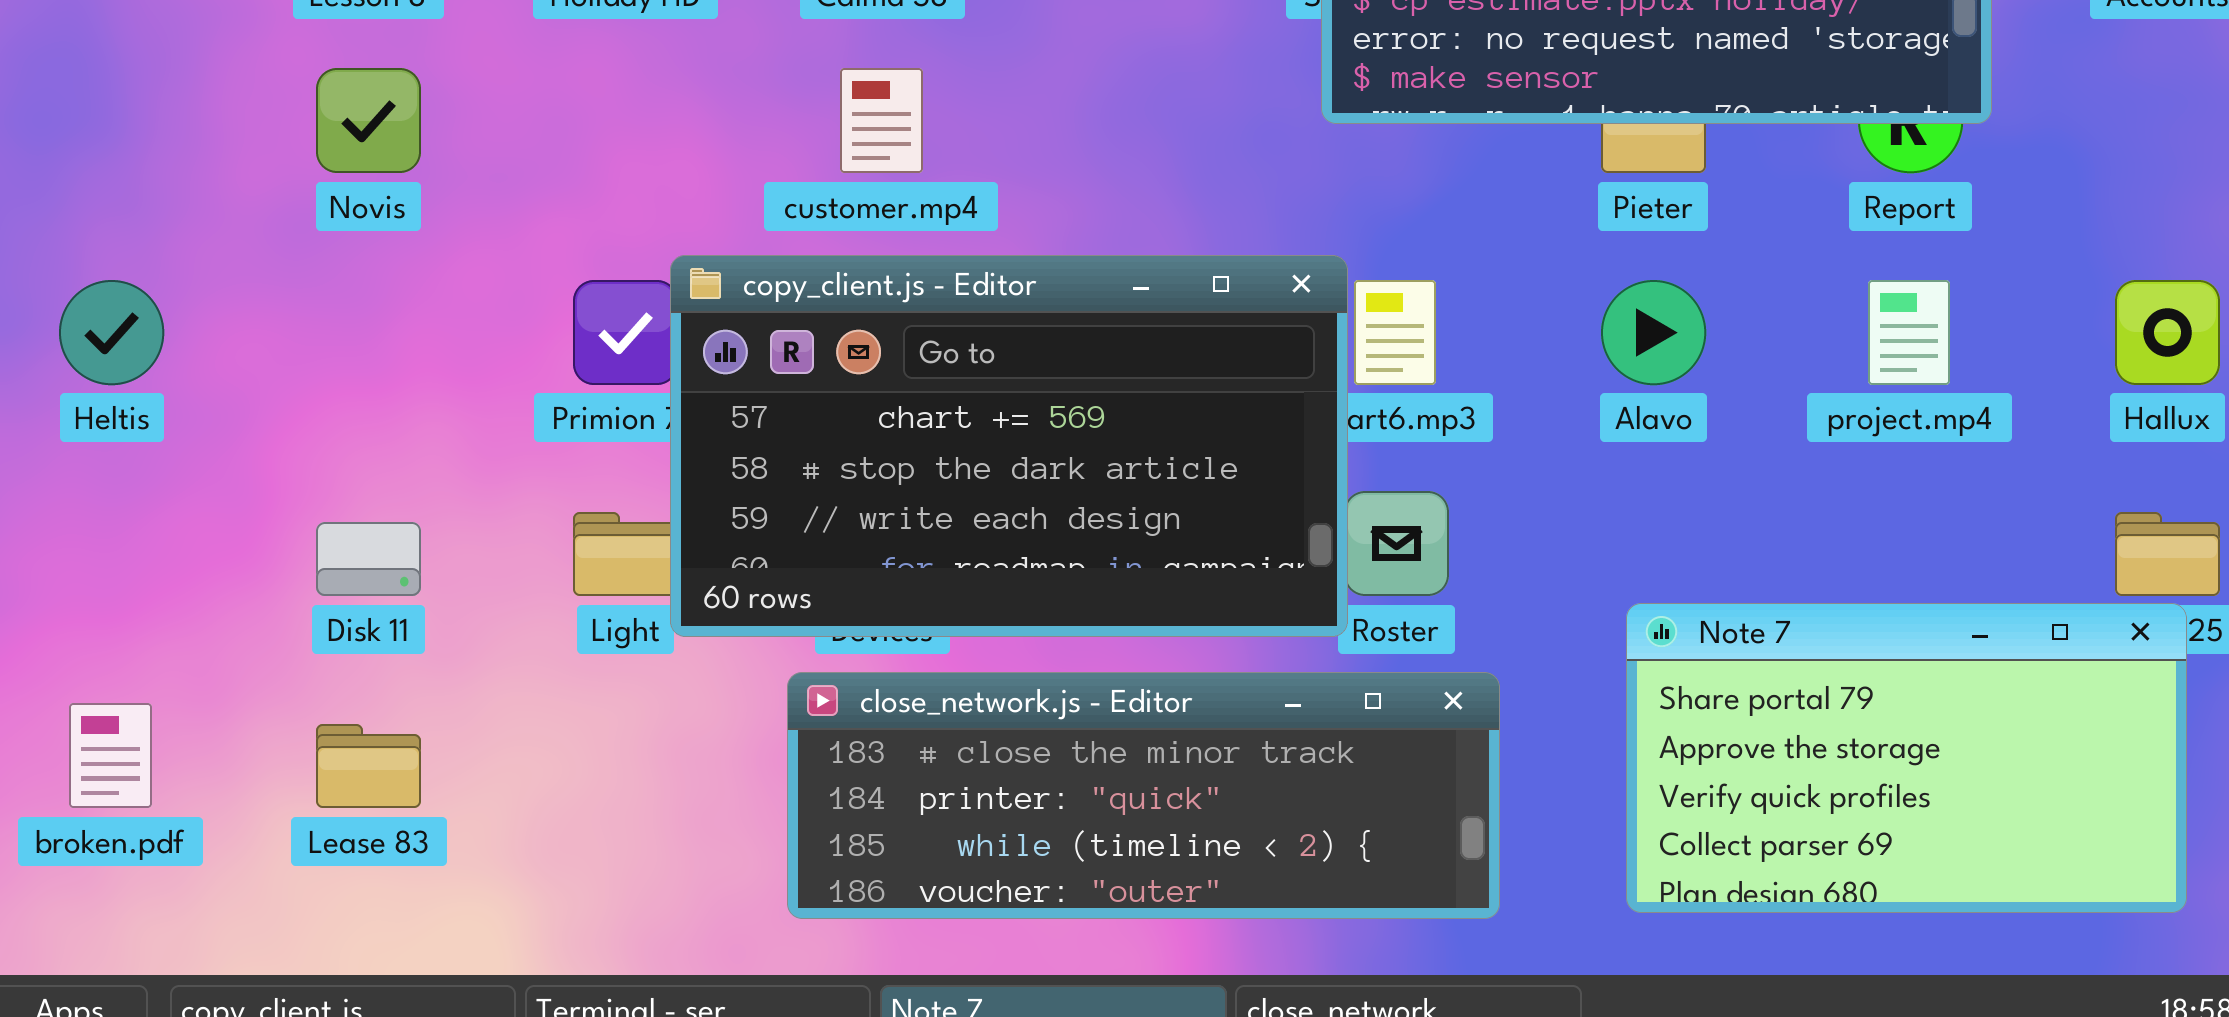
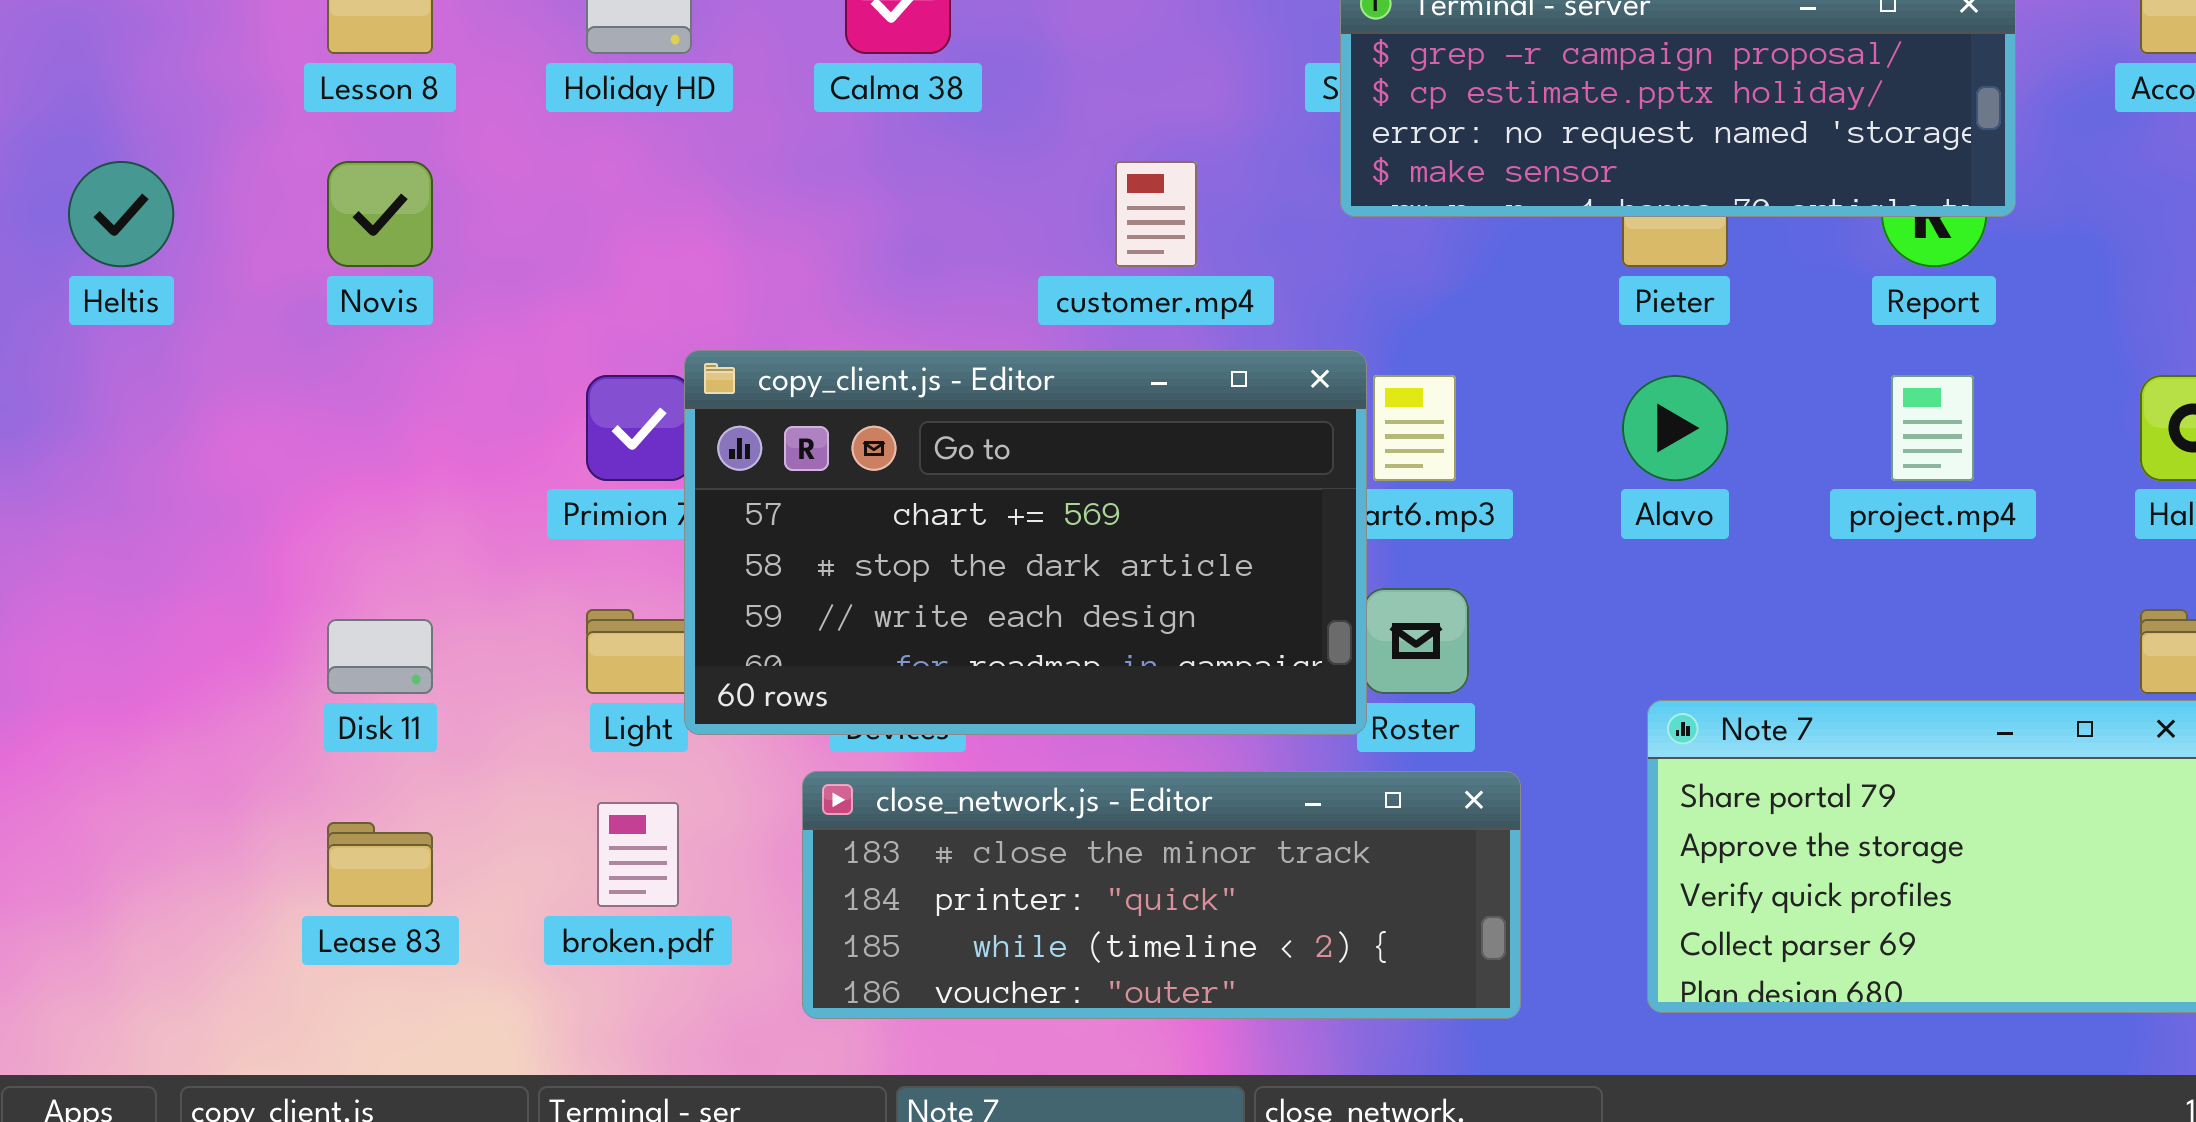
customer.mp4: [840,68,923,173] -> [1115,161,1197,267], moved
Heltis: [59,280,164,385] -> [68,161,174,267], moved
broken.pdf: [69,703,152,808] -> [597,802,679,907], moved

